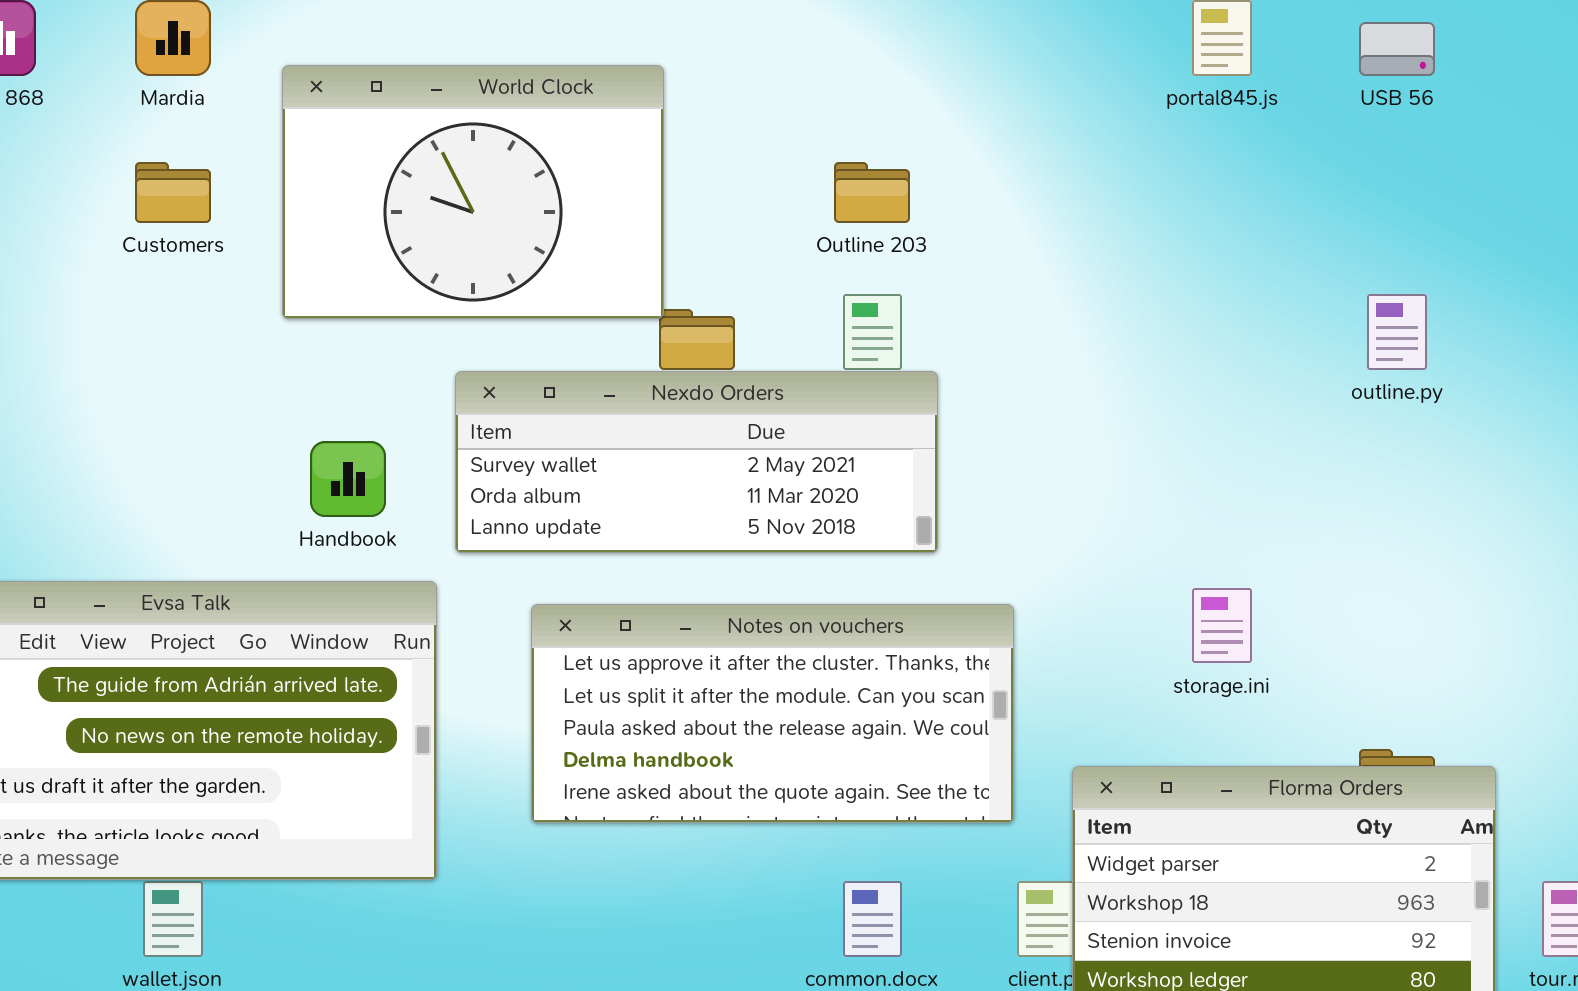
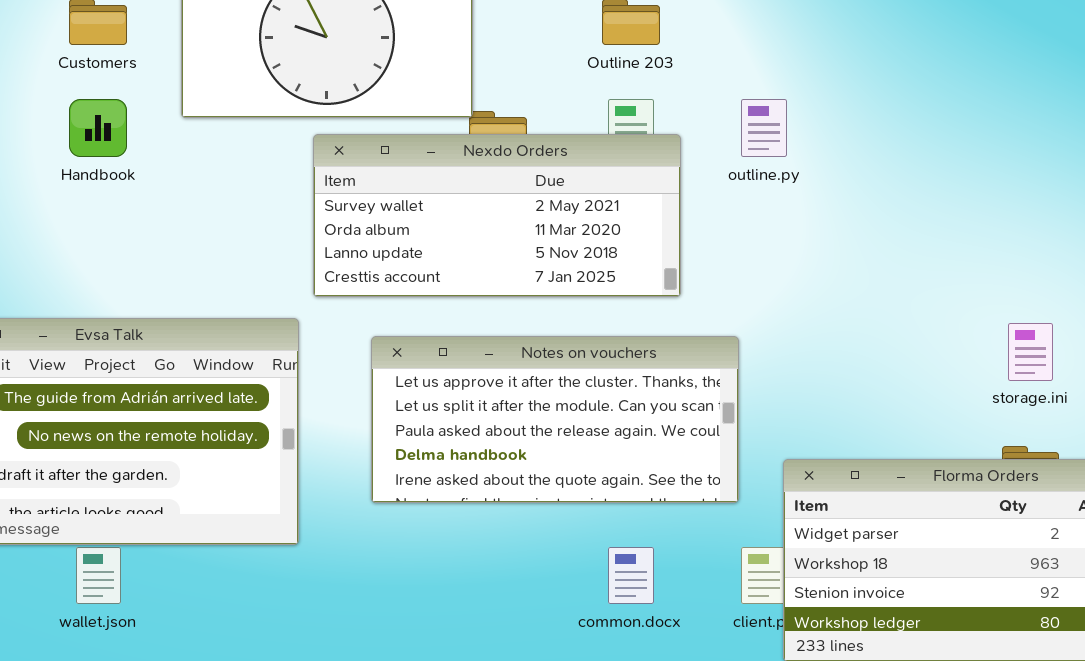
outline.py: [1367,294,1427,370] -> [741,99,787,157], moved
Nexdo Orders: [455,371,938,553] -> [313,134,681,297], resized
Handbook: [310,441,386,517] -> [69,99,127,157], moved
storage.ini: [1192,588,1252,663] -> [1008,323,1053,381], moved

